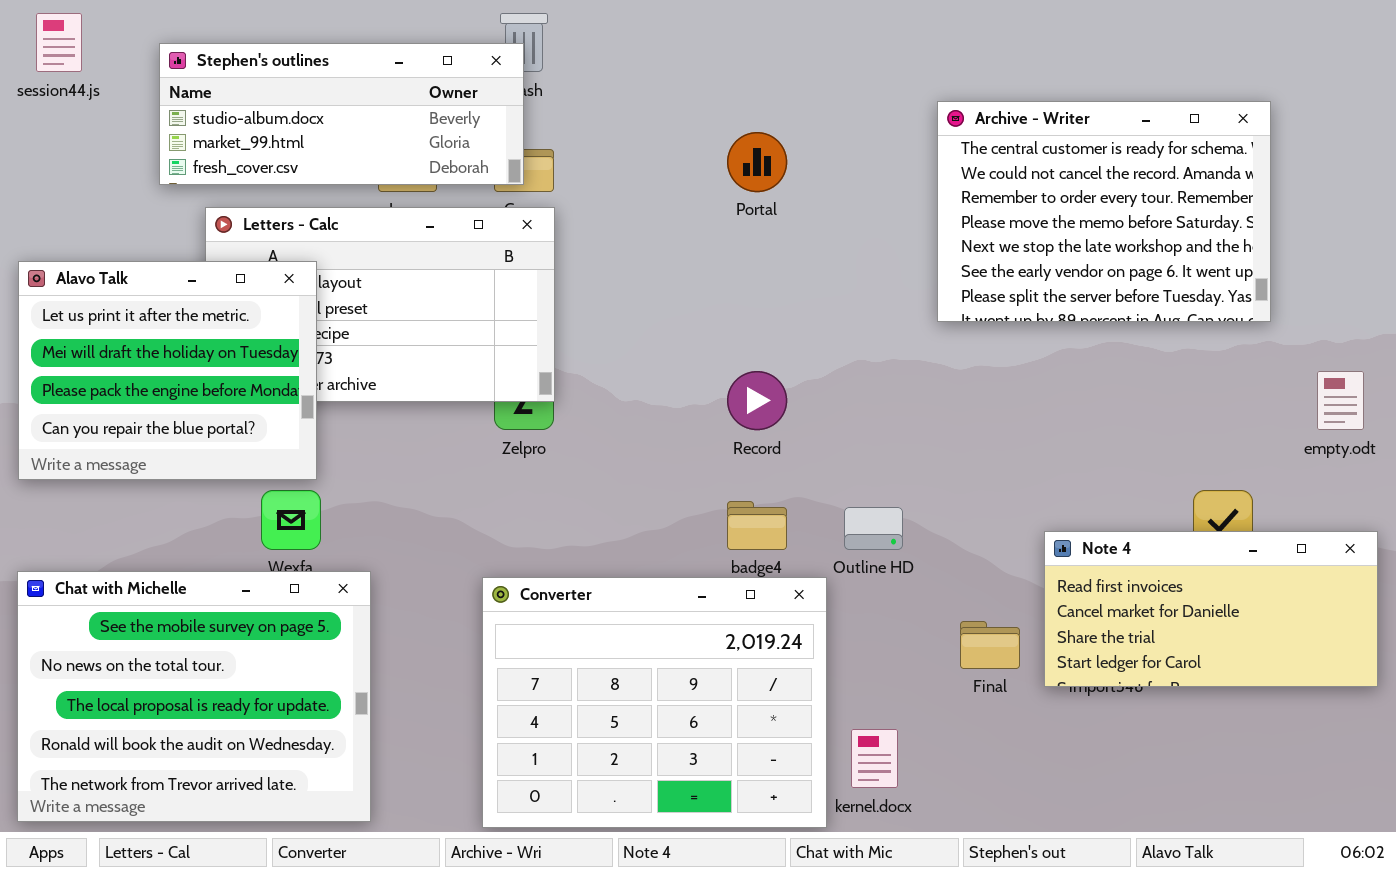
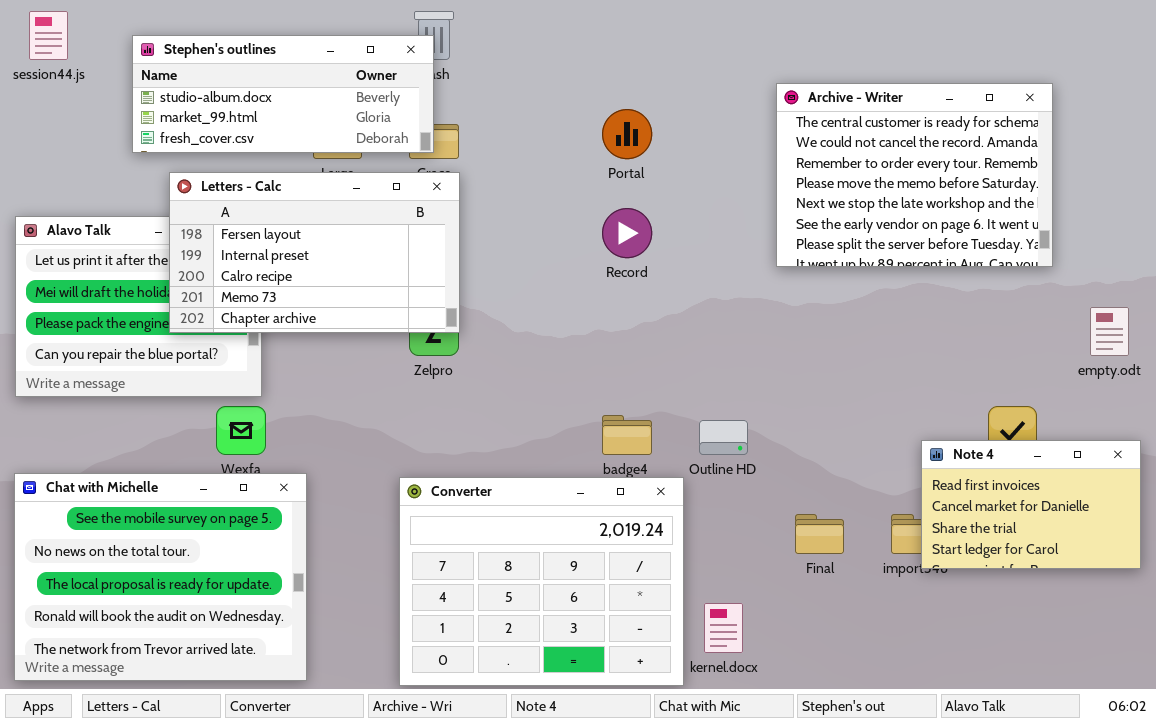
Letters - Calc: [205,207,555,402] -> [169,172,460,333], raised
Record: [727,371,787,430] -> [602,208,652,258], moved
Note 4: [1044,531,1378,687] -> [921,440,1141,569], resized

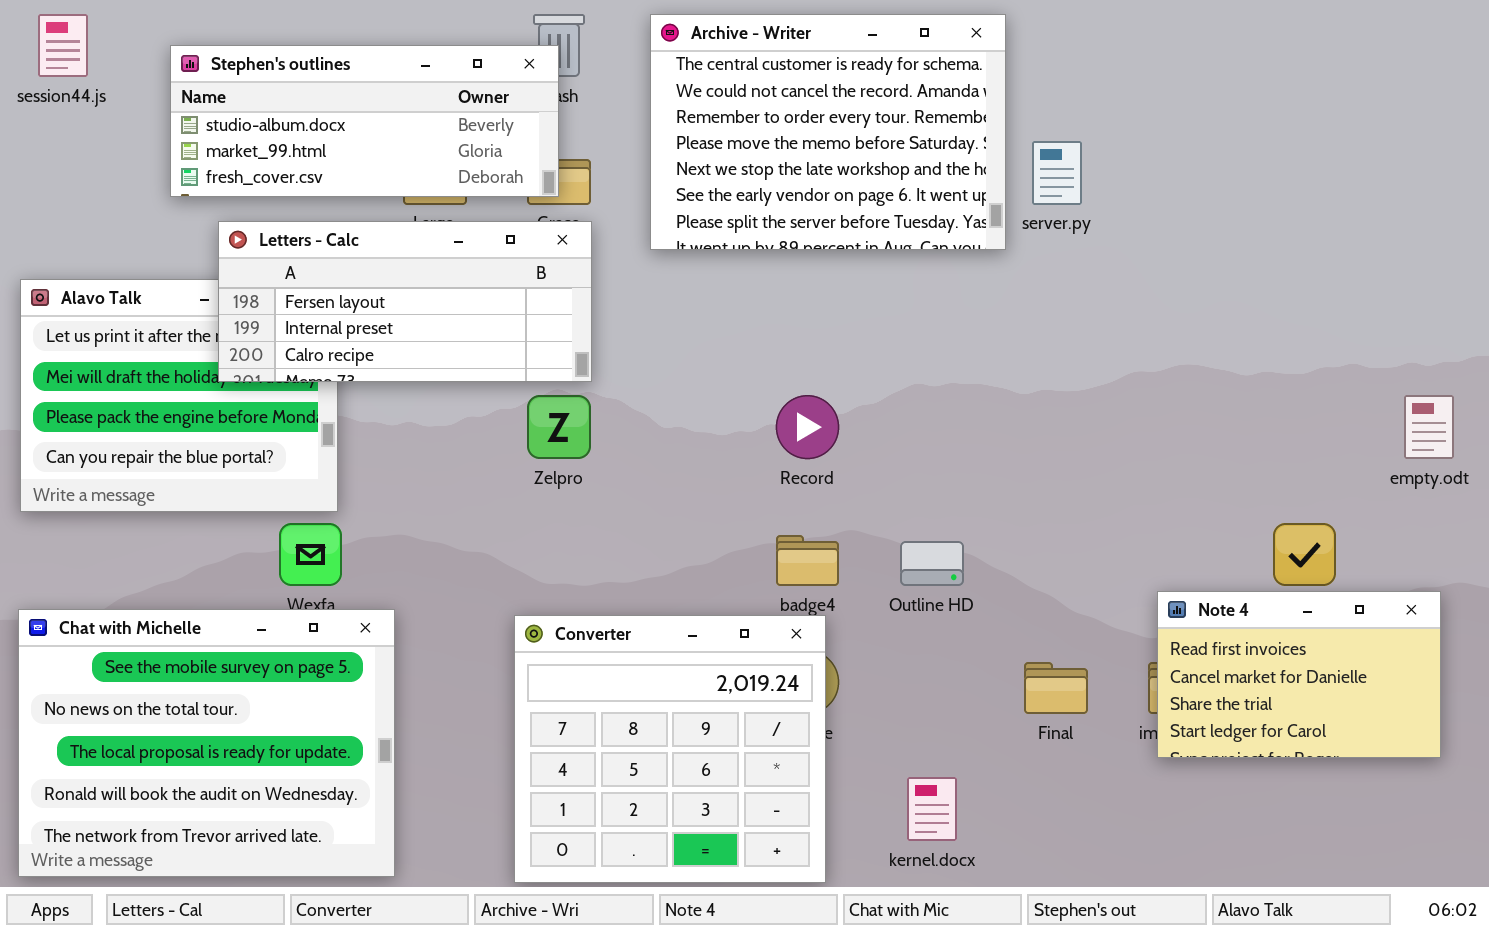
Archive - Writer: [776,83,1053,267] -> [650,14,1006,250], moved
Letters - Calc: [169,172,460,333] -> [218,221,592,382], resized
Record: [602,208,652,258] -> [776,395,839,459], moved
Note 4: [921,440,1141,569] -> [1157,591,1441,758], moved
Converter: [399,477,684,686] -> [514,615,826,883], resized

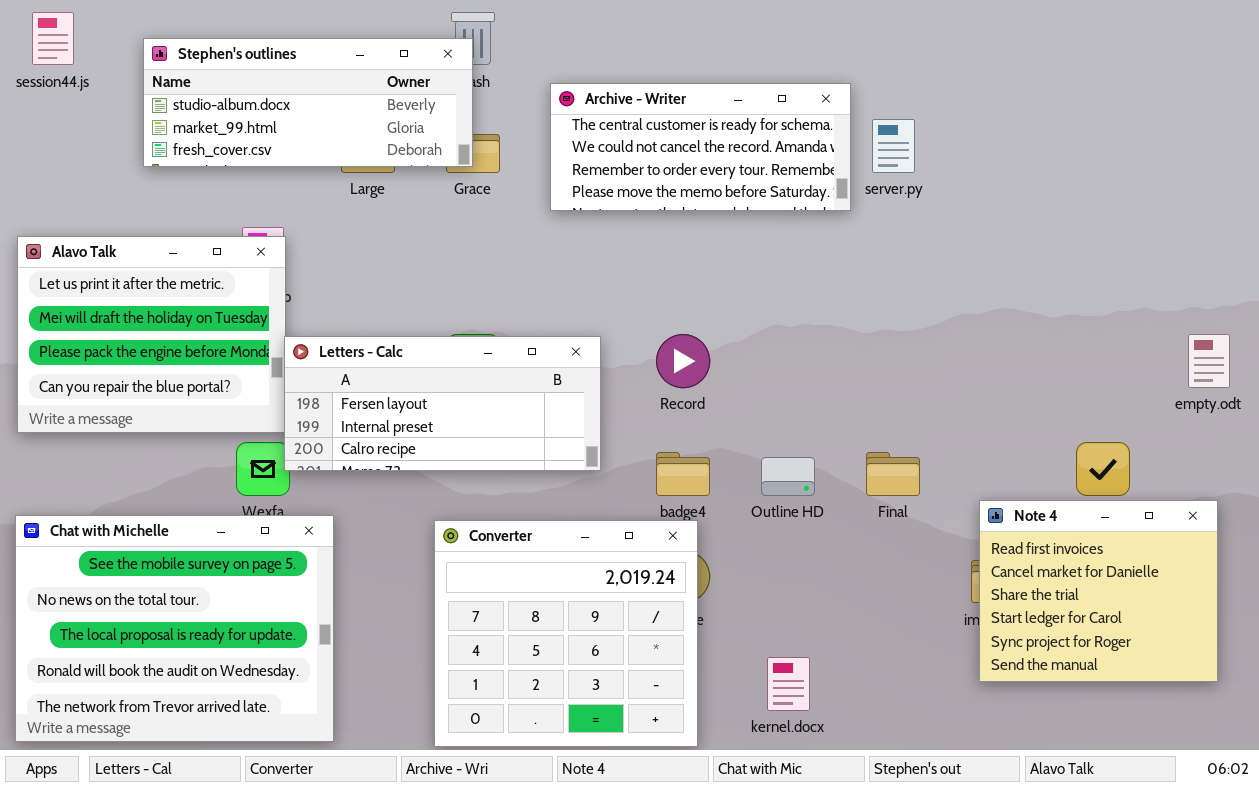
Archive - Writer: [650,14,1006,250] -> [550,83,851,211], resized
Letters - Calc: [218,221,592,382] -> [284,336,601,471], moved
Note 4: [1157,591,1441,758] -> [979,500,1218,682], resized
Final: [1024,662,1088,714] -> [866,452,920,496], moved

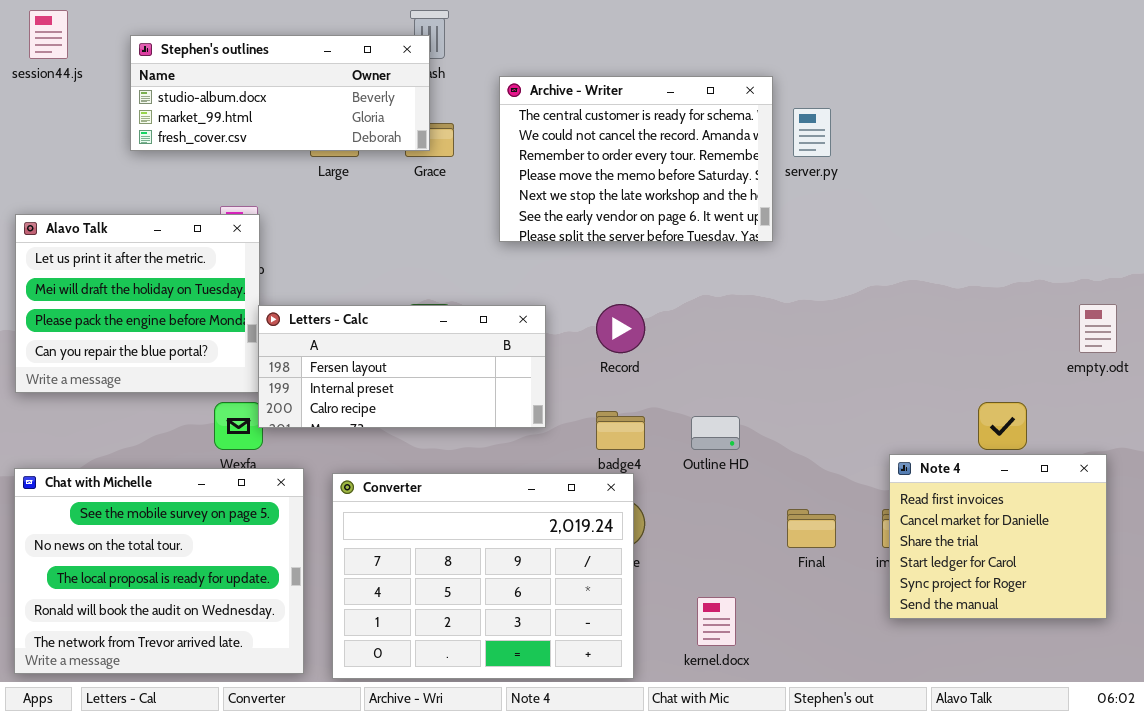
Archive - Writer: [550,83,851,211] -> [499,76,773,242], resized
Final: [866,452,920,496] -> [787,509,836,548], moved
Converter: [434,520,698,747] -> [332,473,634,679], resized

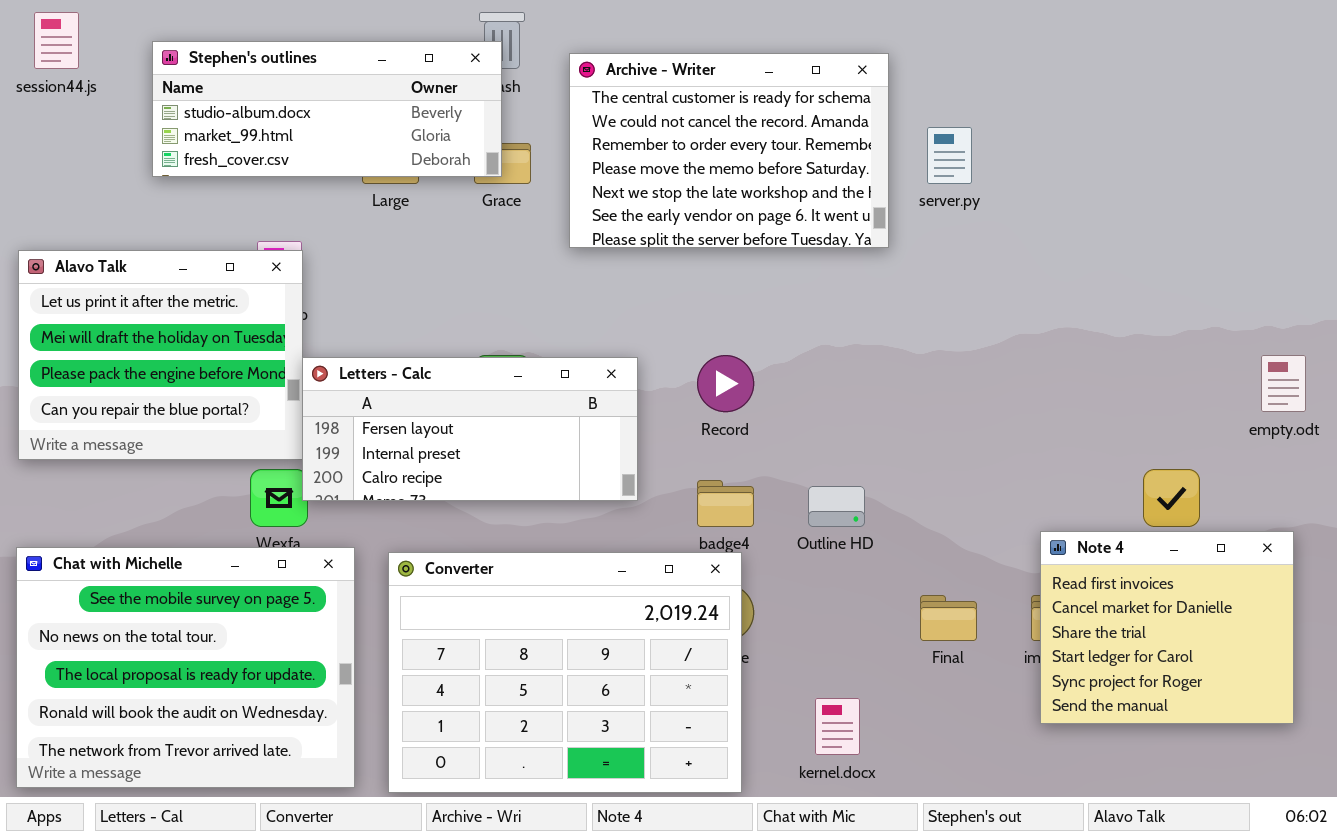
Archive - Writer: [499,76,773,242] -> [569,53,889,248], moved

